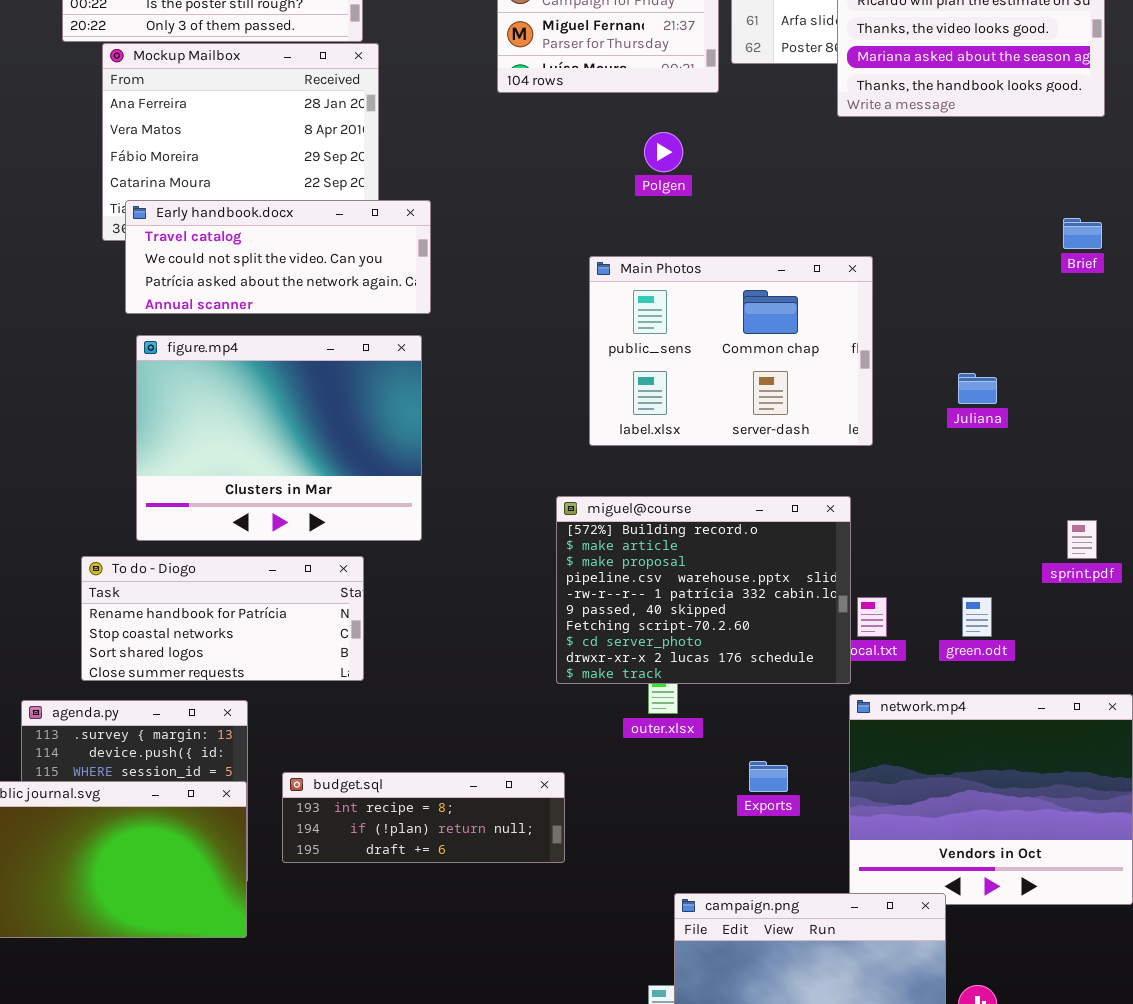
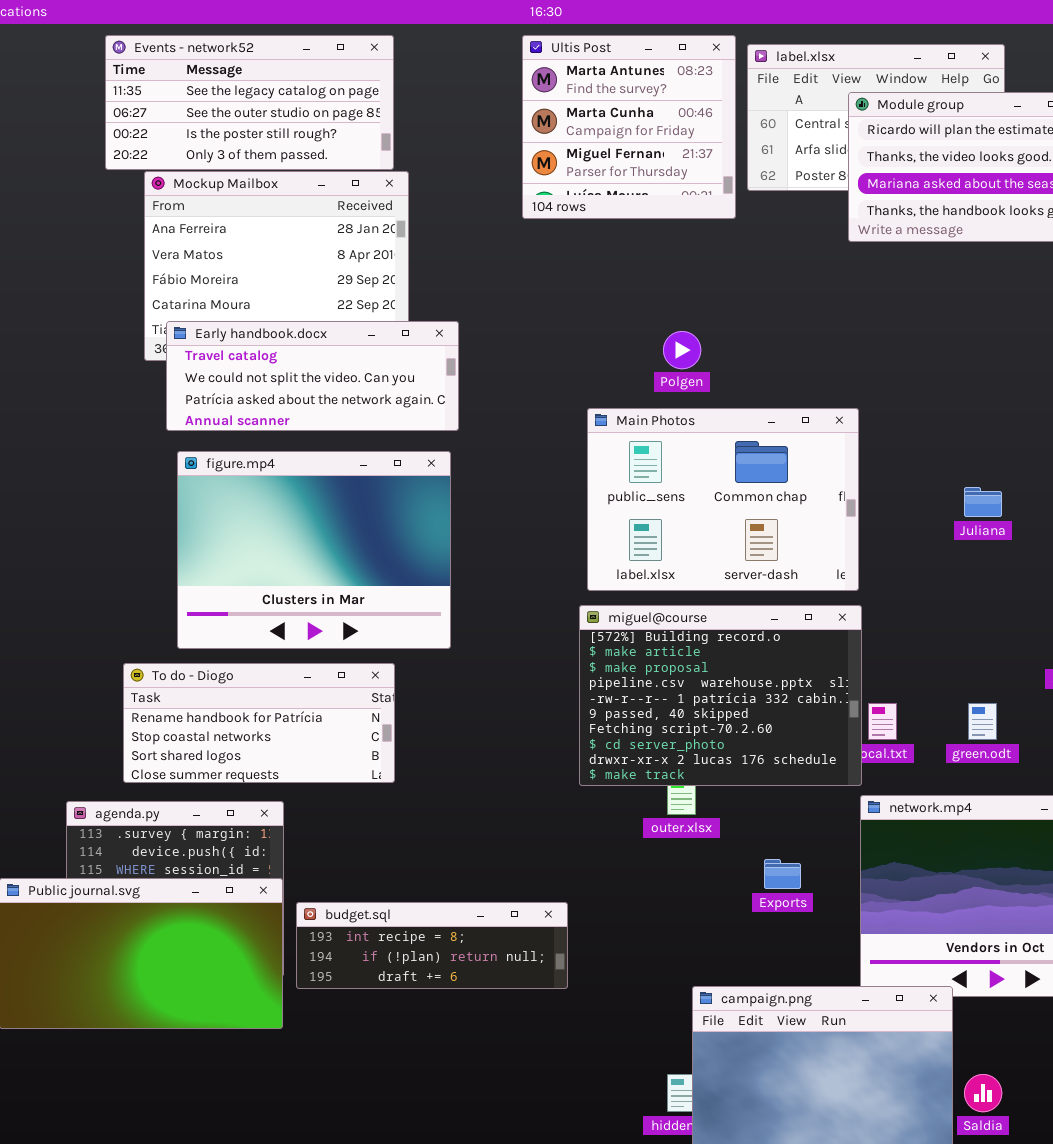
Polgen: [644,132,683,172] -> [663,331,701,369], moved
Main Photos: [589,256,873,446] -> [587,408,859,591], moved
budget.sql: [282,772,565,863] -> [296,902,568,989], moved

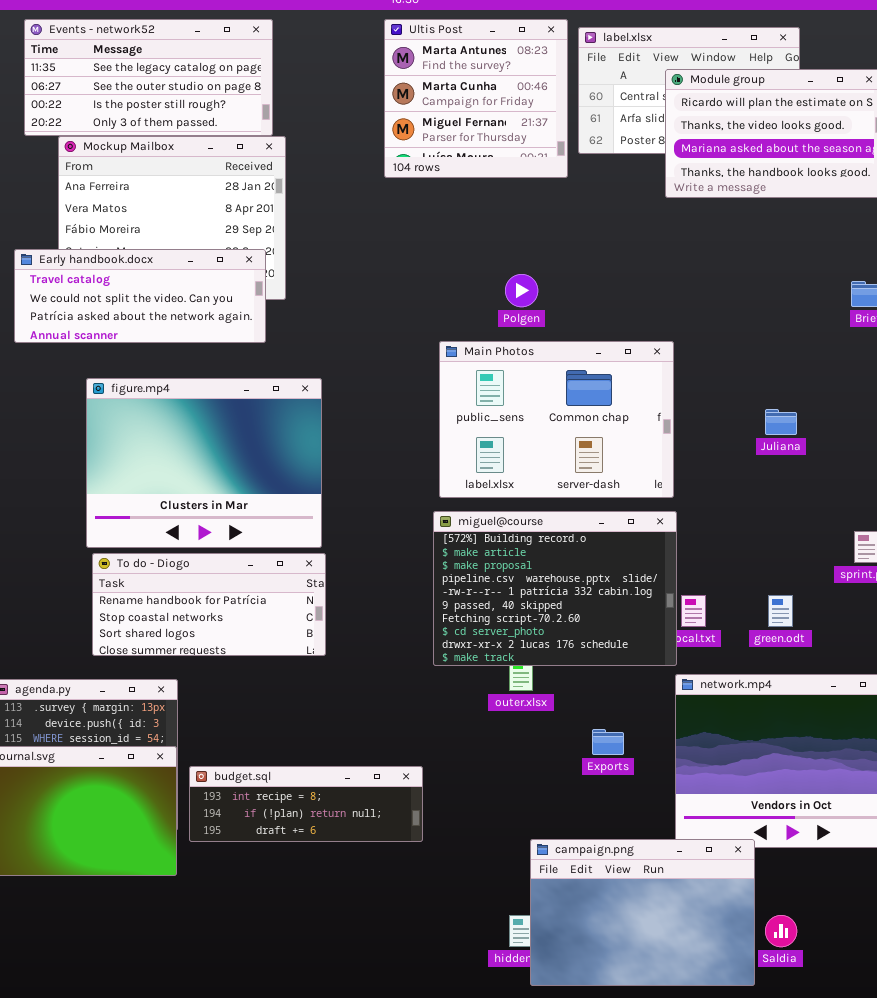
Early handbook.docx: [166,321,459,431] -> [14,249,266,343], moved
To do - Diogo: [123,663,395,783] -> [92,553,326,656], moved

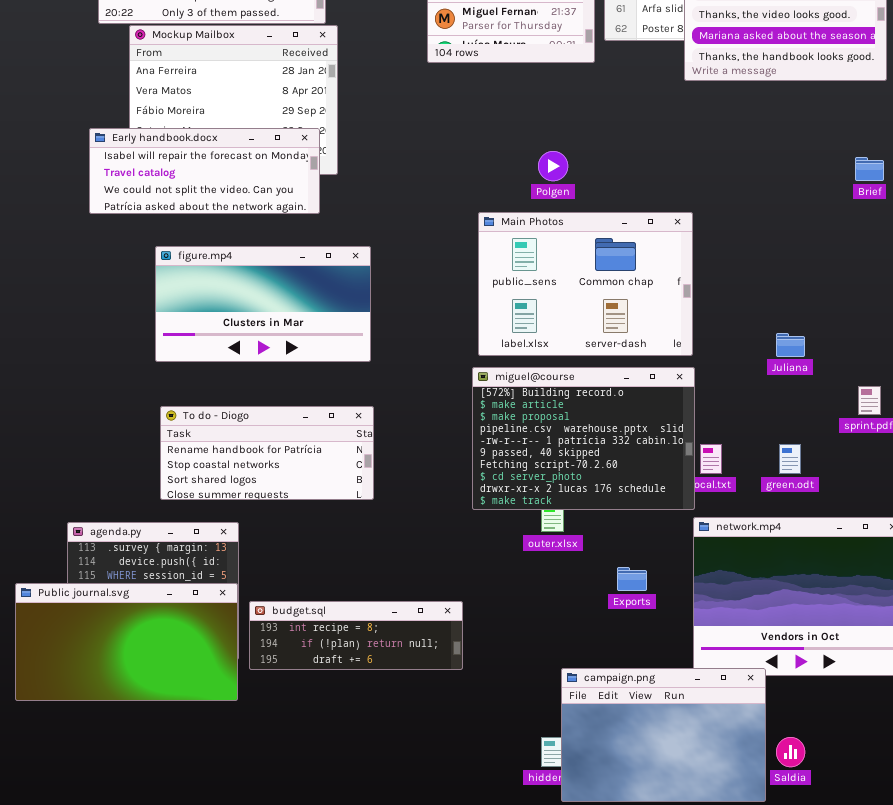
Early handbook.docx: [14,249,266,343] -> [89,128,320,214], scrolled up 1 row
figure.mp4: [86,378,322,548] -> [155,246,371,362], resized
Juliana: [765,409,797,435] -> [776,333,805,357], moved

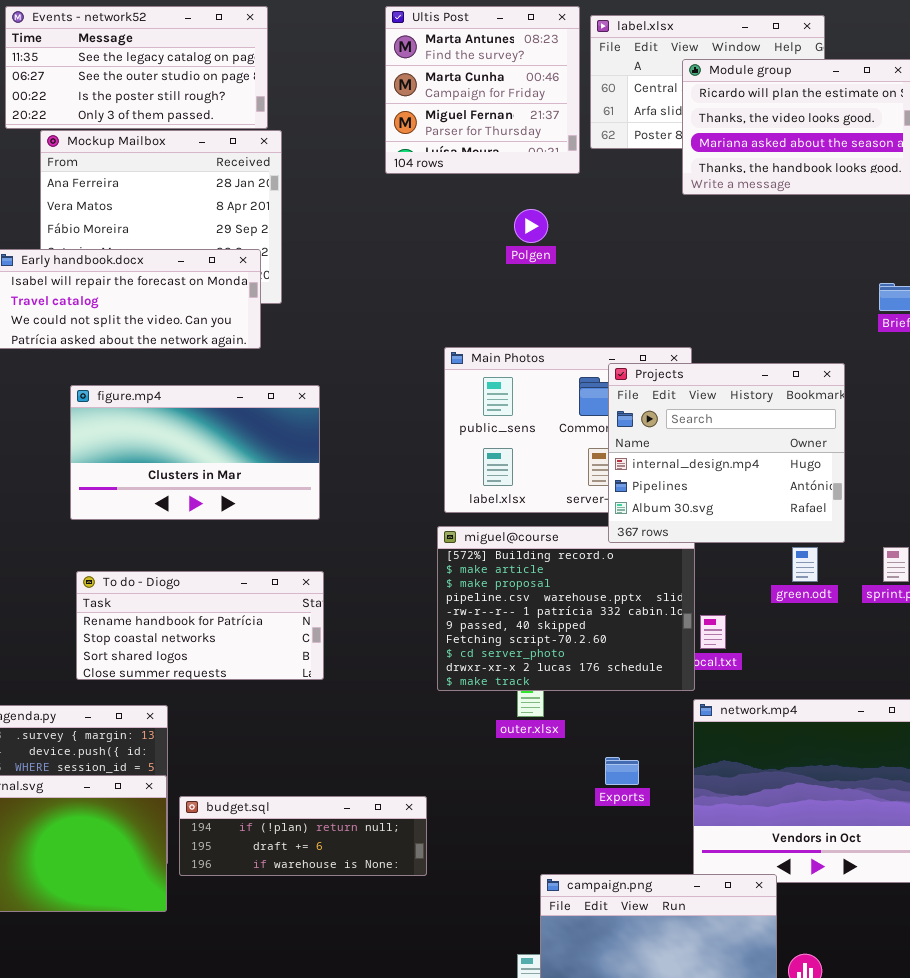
Polgen: [538,151,568,181] -> [514,209,548,243], moved
Projects: none -> [608,363,845,543], opened
green.odt: [779,444,801,474] -> [792,547,818,582], moved
budget.sql: [249,601,463,670] -> [179,796,427,876], scrolled down 1 row

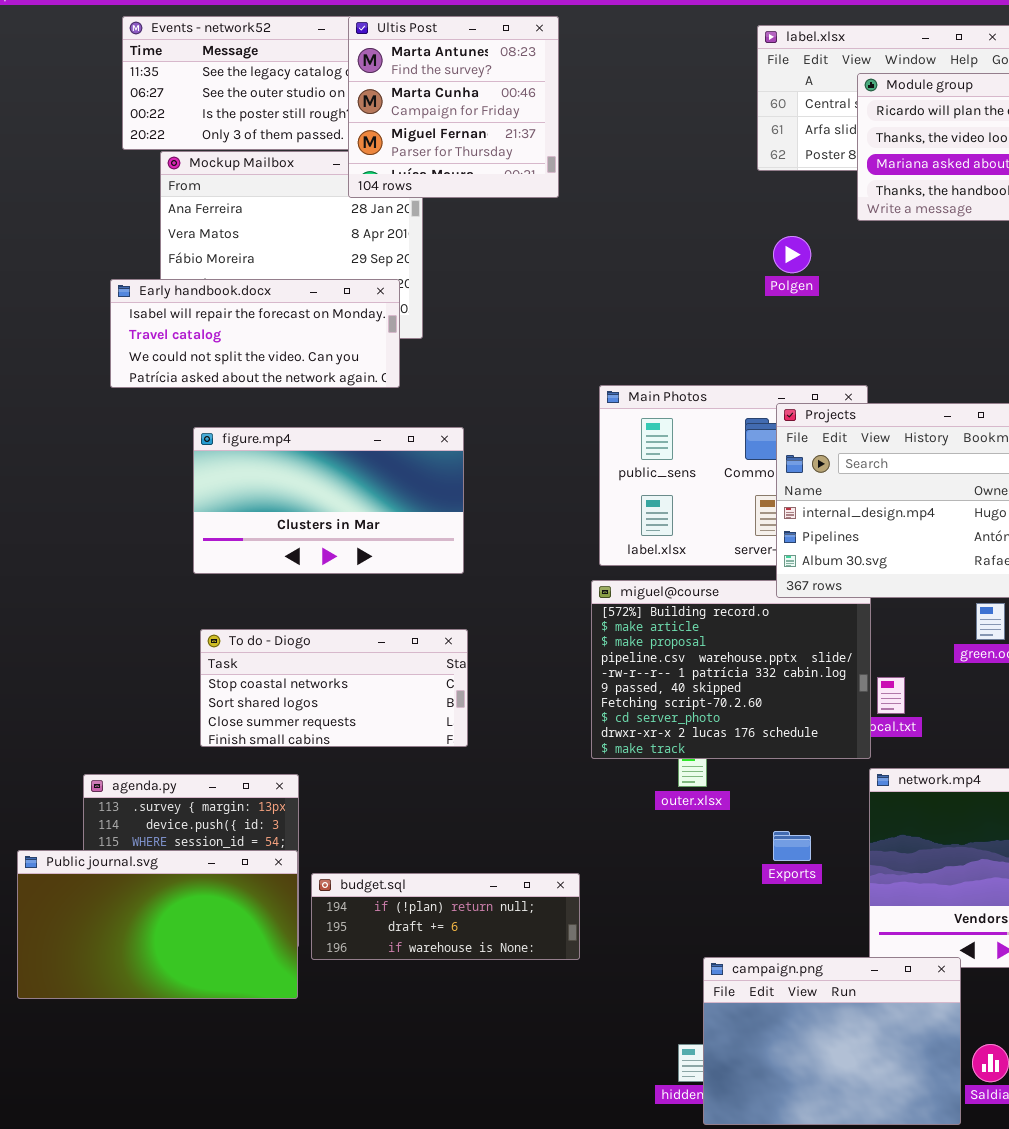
Ultis Post: [385,6,580,174] -> [348,16,559,198], moved
Polgen: [514,209,548,243] -> [773,236,811,273], moved
To do - Diogo: [76,571,324,680] -> [200,629,468,747], scrolled down 1 row

